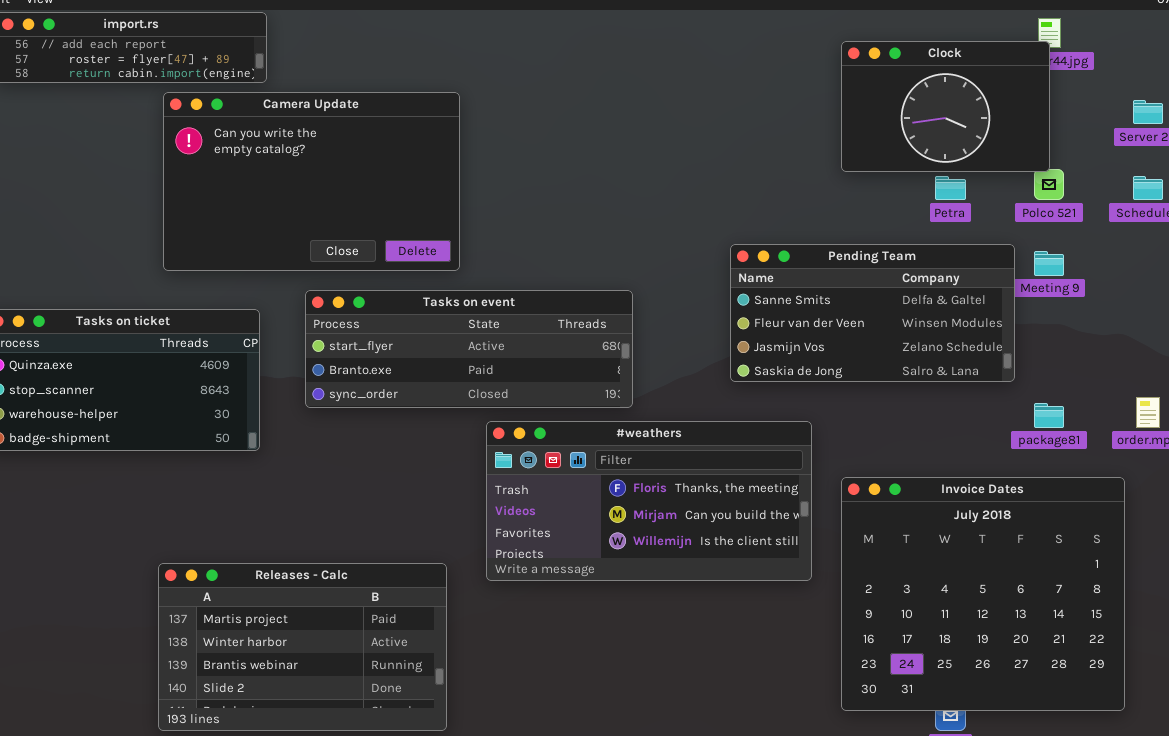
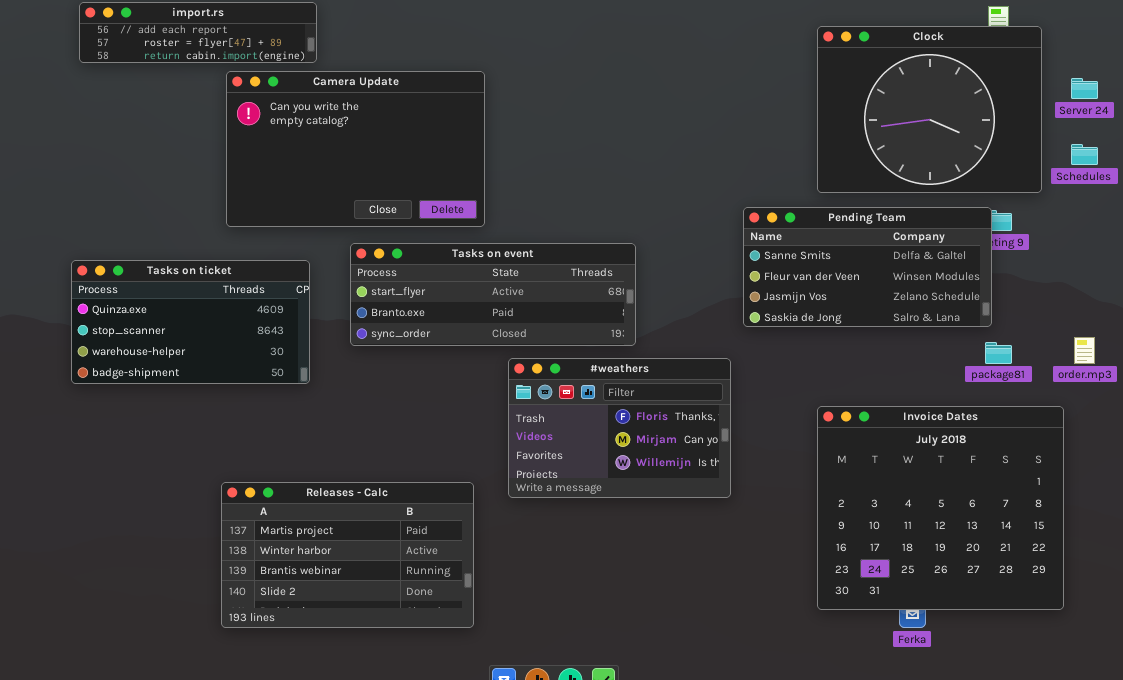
Clock: [841,41,1050,172] -> [817,26,1042,193], resized
Pending Team: [730,244,1015,382] -> [743,207,992,327], moved
#weathers: [486,421,812,581] -> [508,358,731,498], resized

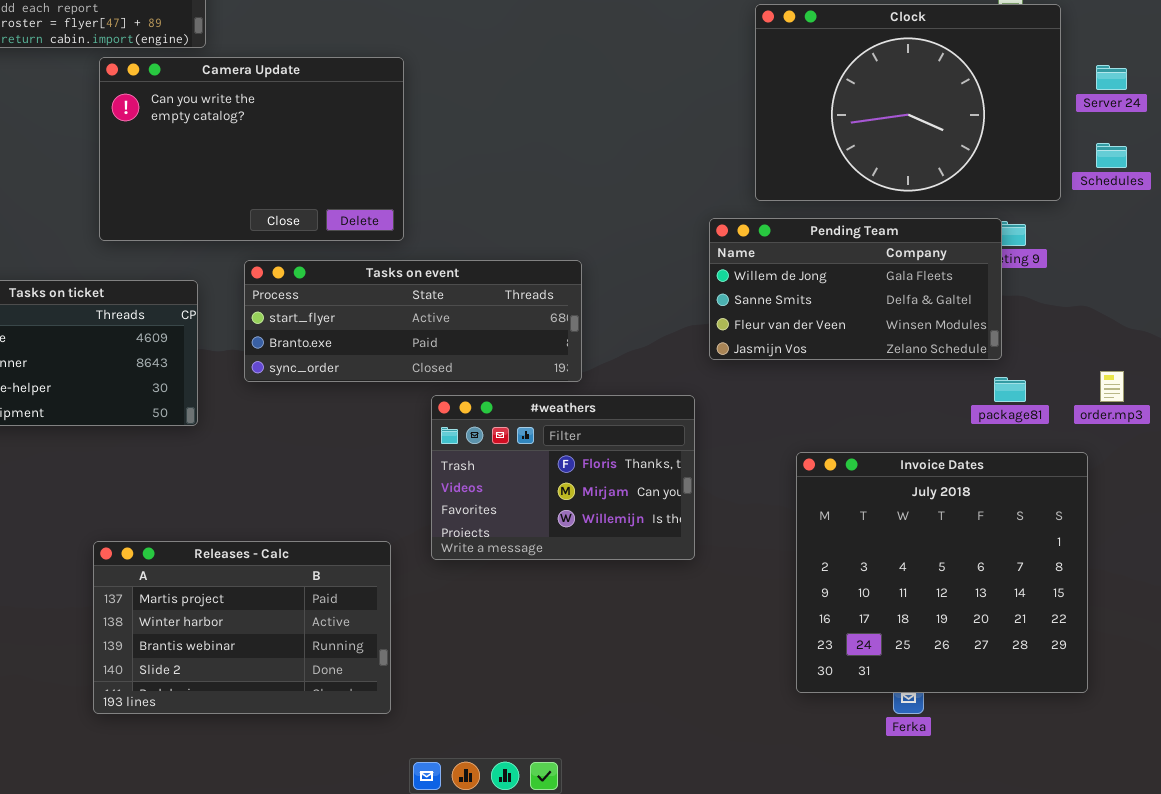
Clock: [817,26,1042,193] -> [755,4,1061,201], resized
Pending Team: [743,207,992,327] -> [709,218,1002,360], scrolled up 1 row

